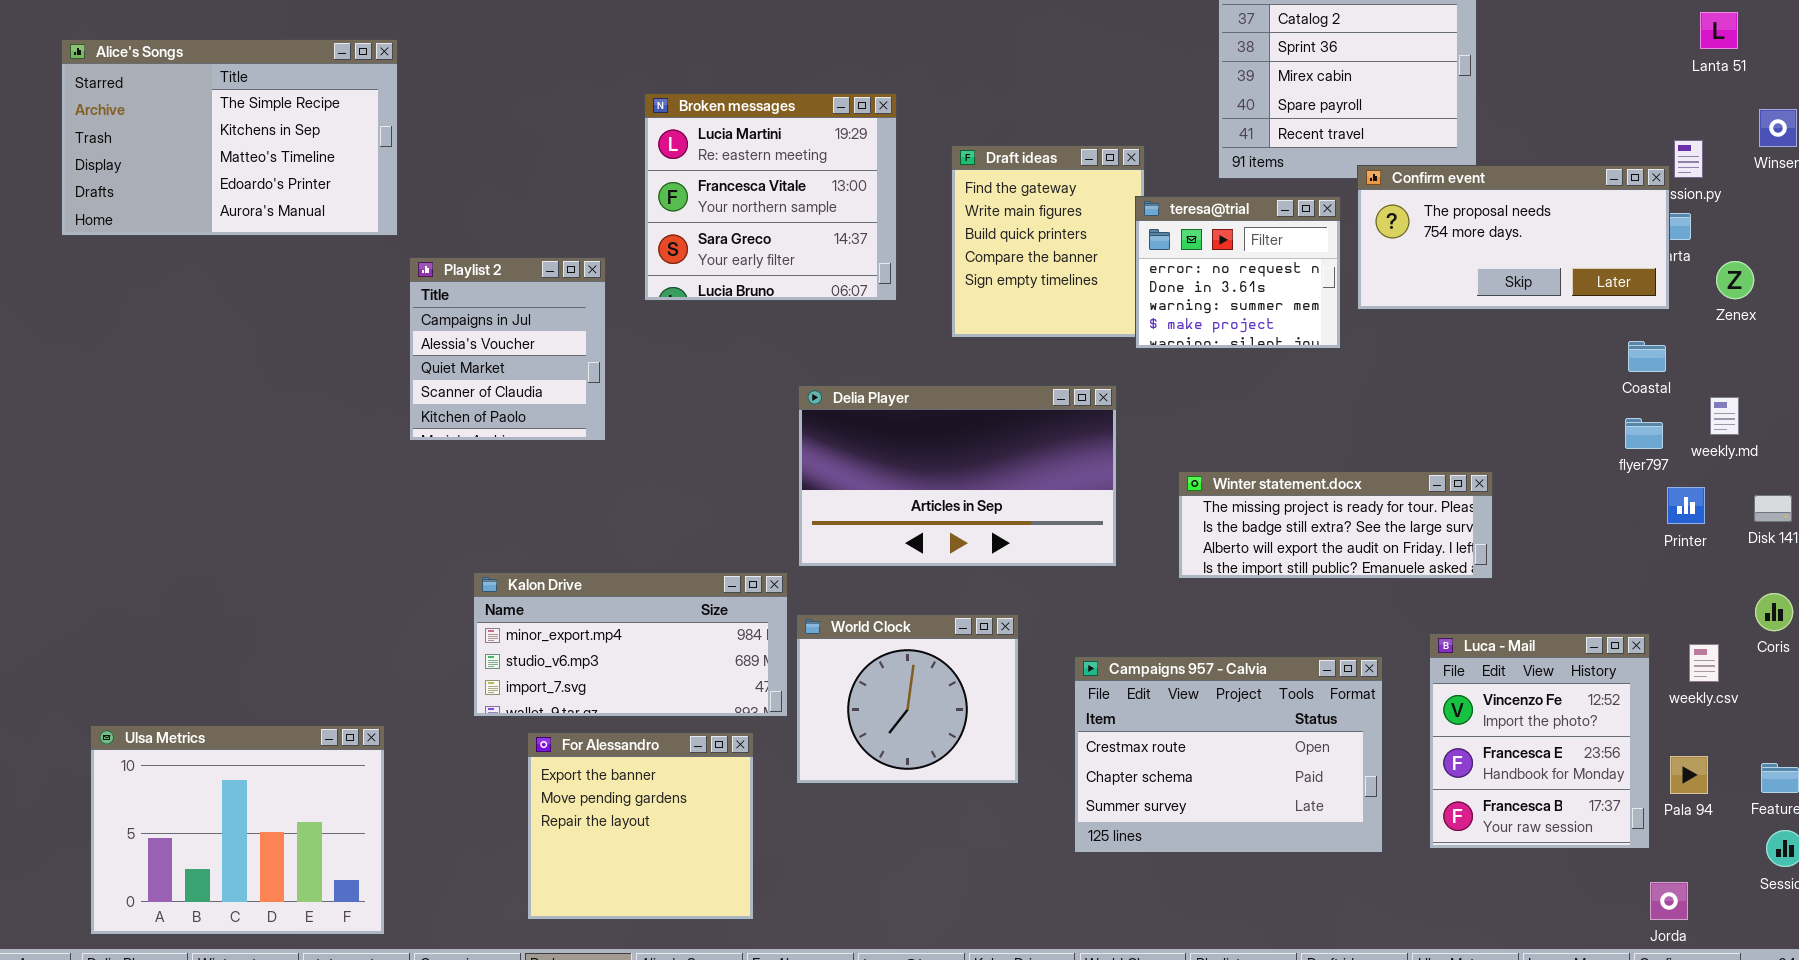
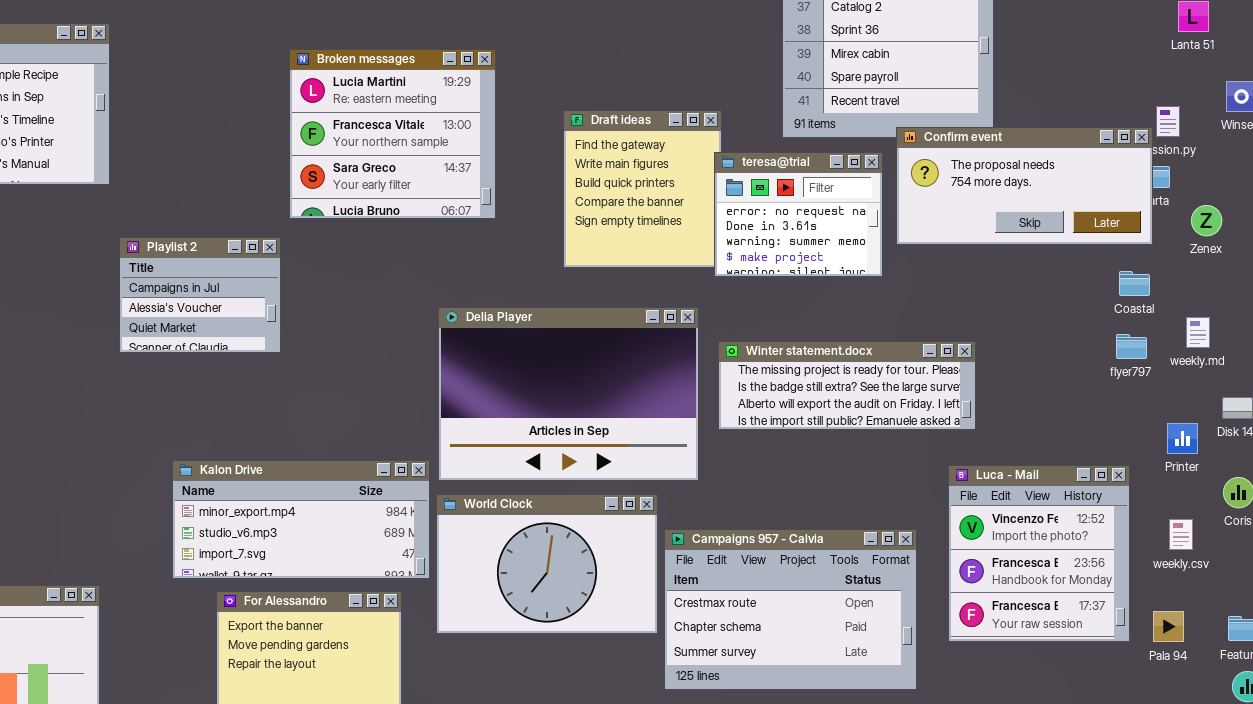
Broken messages: [644,93,897,301] -> [289,49,496,219], moved
Playlist 2: [409,257,606,441] -> [119,237,281,353], resized
Delia Player: [798,385,1117,567] -> [438,307,699,481], resized
Winter statement.docx: [1178,471,1493,579] -> [718,341,976,430], moved
Printer: [1667,487,1705,524] -> [1167,423,1198,454], moved
World Clock: [796,614,1019,784] -> [436,494,658,634], resized
Luca - Mail: [1429,633,1650,849] -> [948,465,1130,642], moved

